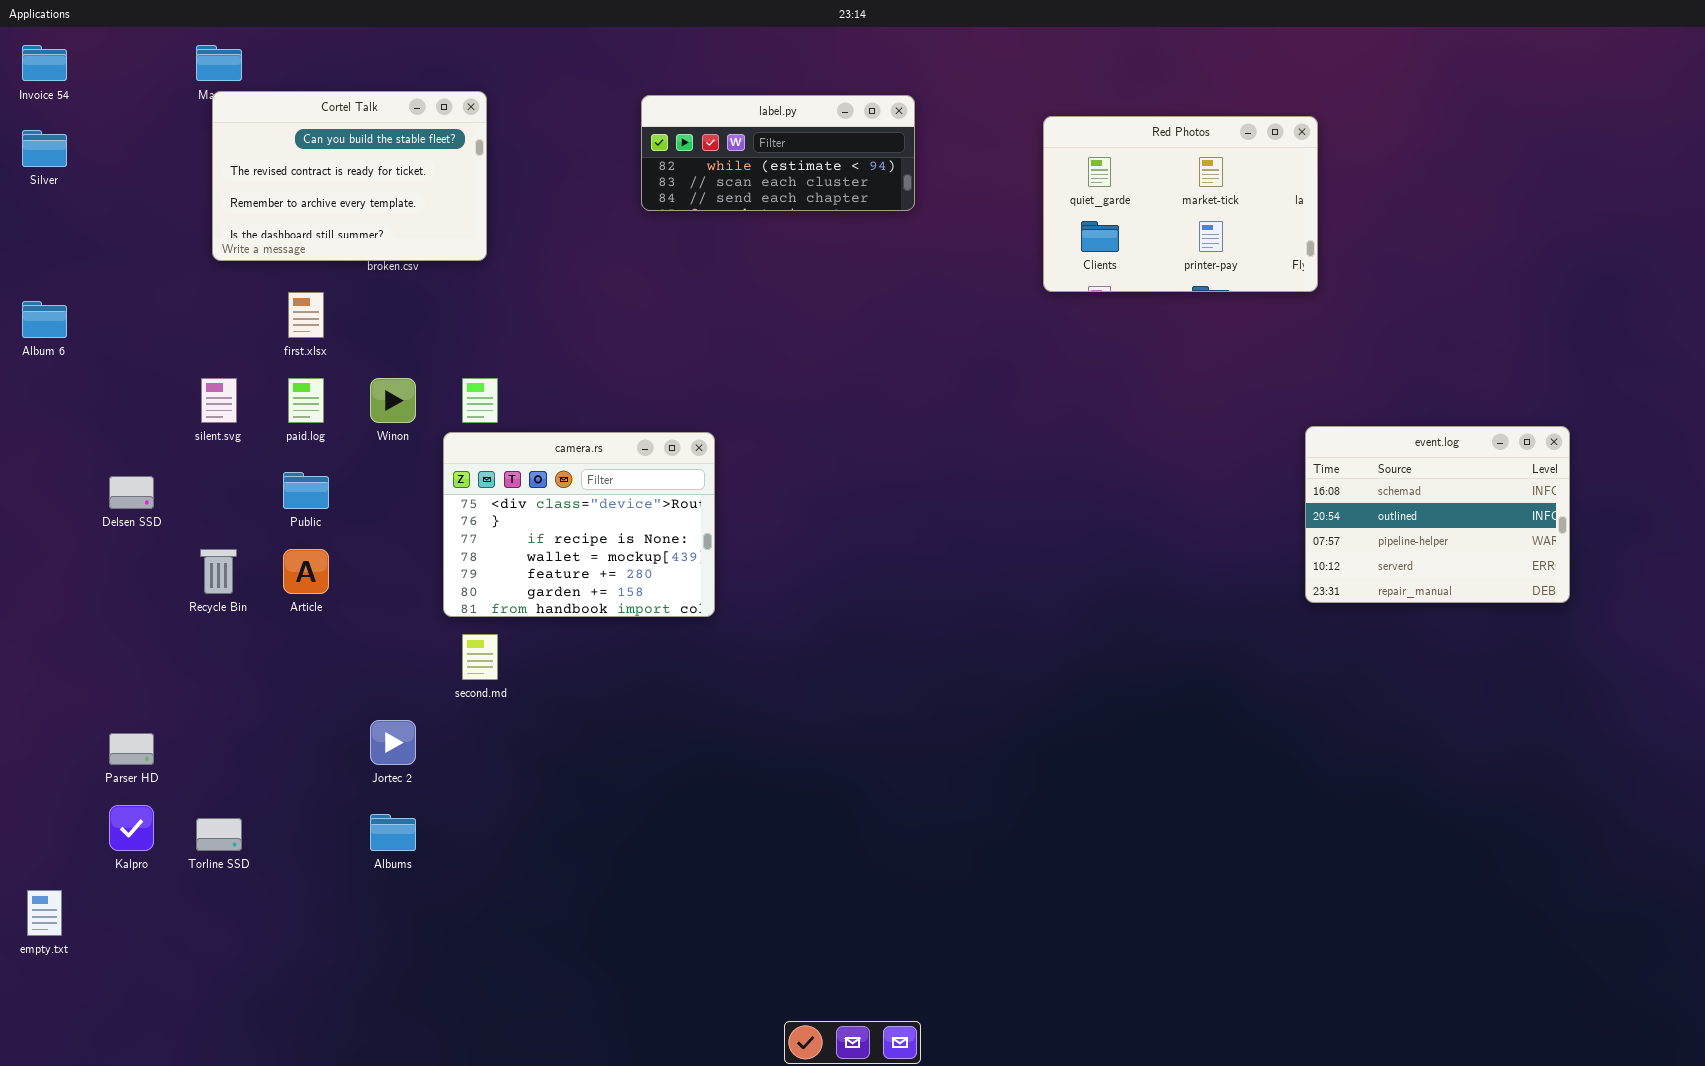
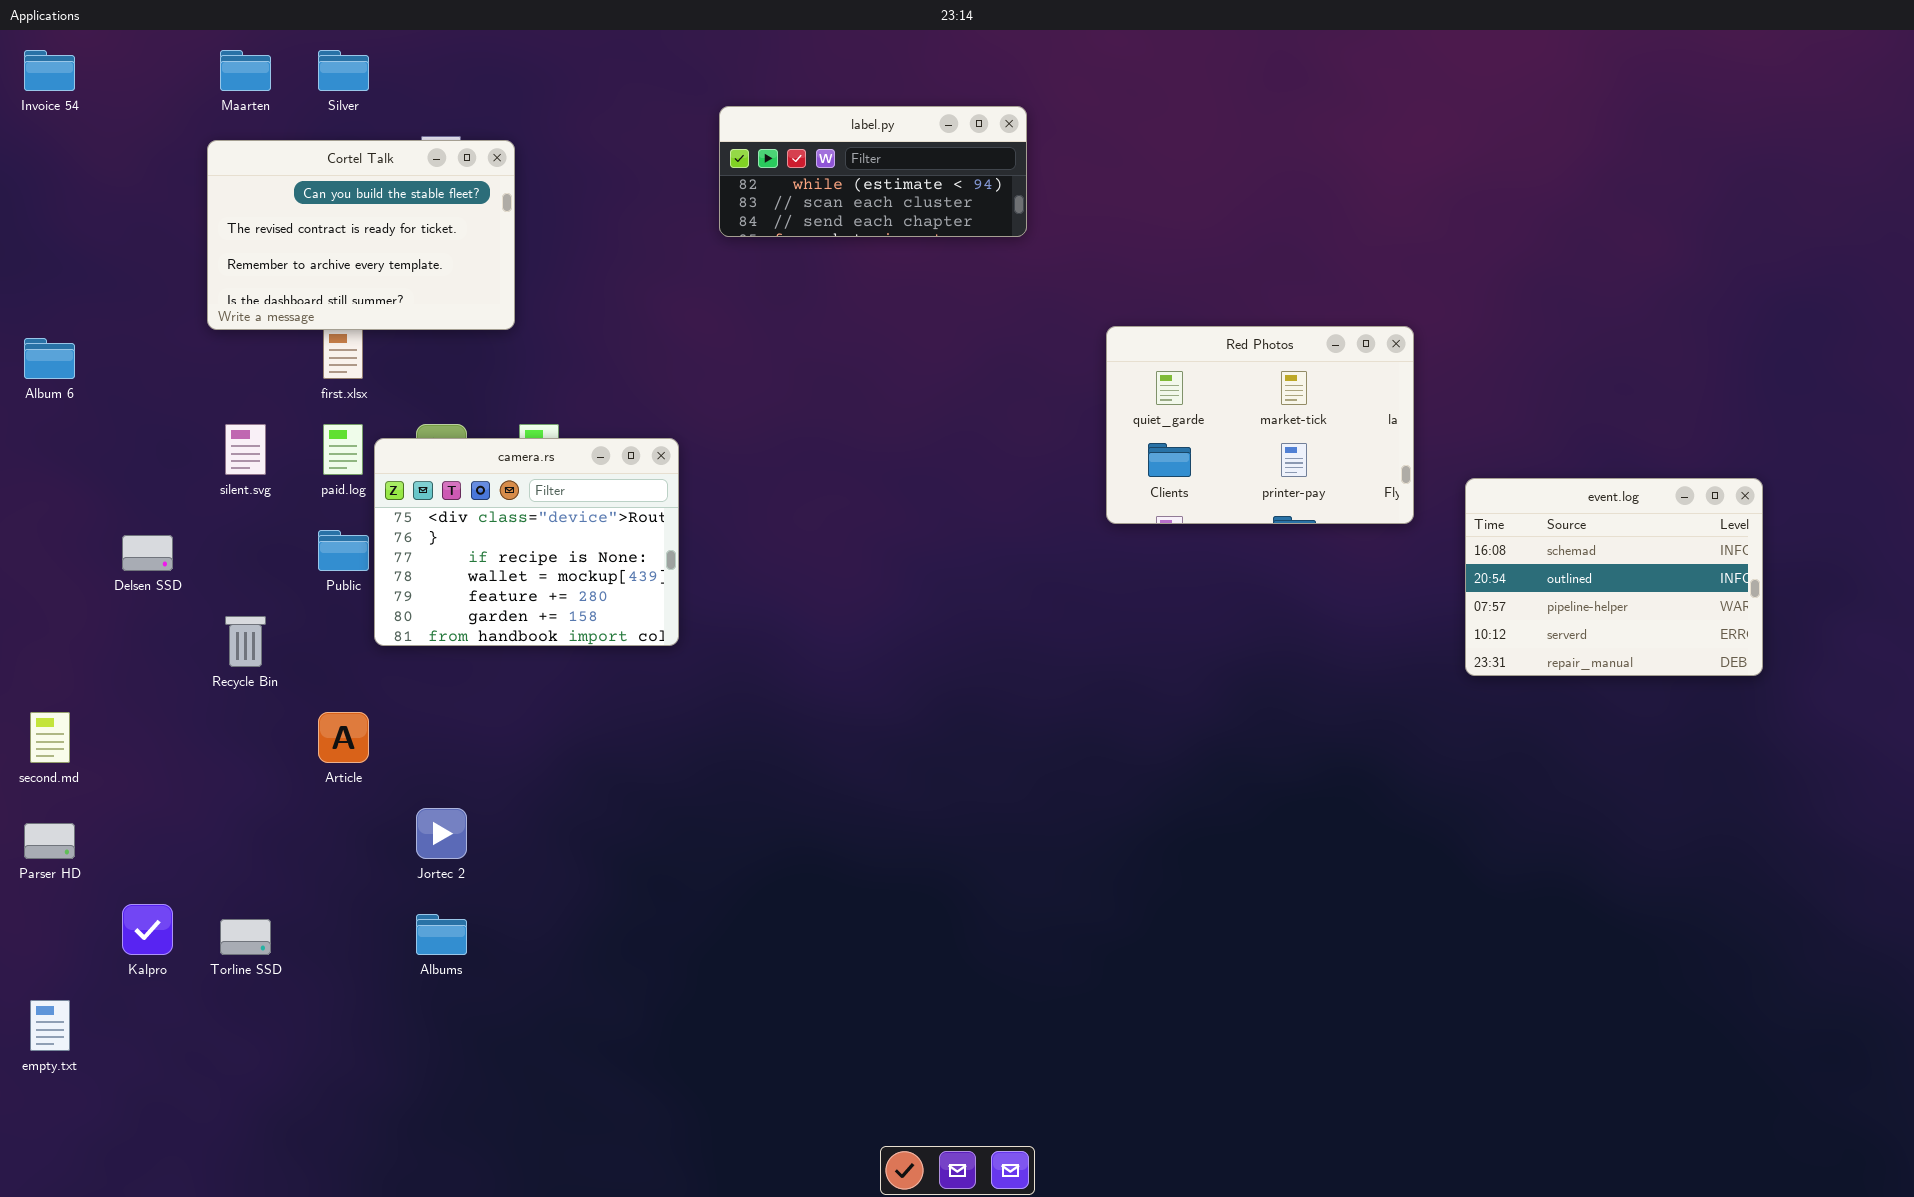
Cortel Talk: [212,91,487,261] -> [207,140,515,330], moved
Red Photos: [1043,116,1318,292] -> [1106,326,1414,524], moved
Silver: [22,130,67,167] -> [318,50,369,91], moved
camera.rs: [443,432,715,617] -> [374,438,679,646], moved
Article: [283,549,329,594] -> [318,712,369,763], moved
second.md: [462,634,498,680] -> [30,712,70,763], moved
Parser HD: [109,733,154,765] -> [24,823,75,859], moved

